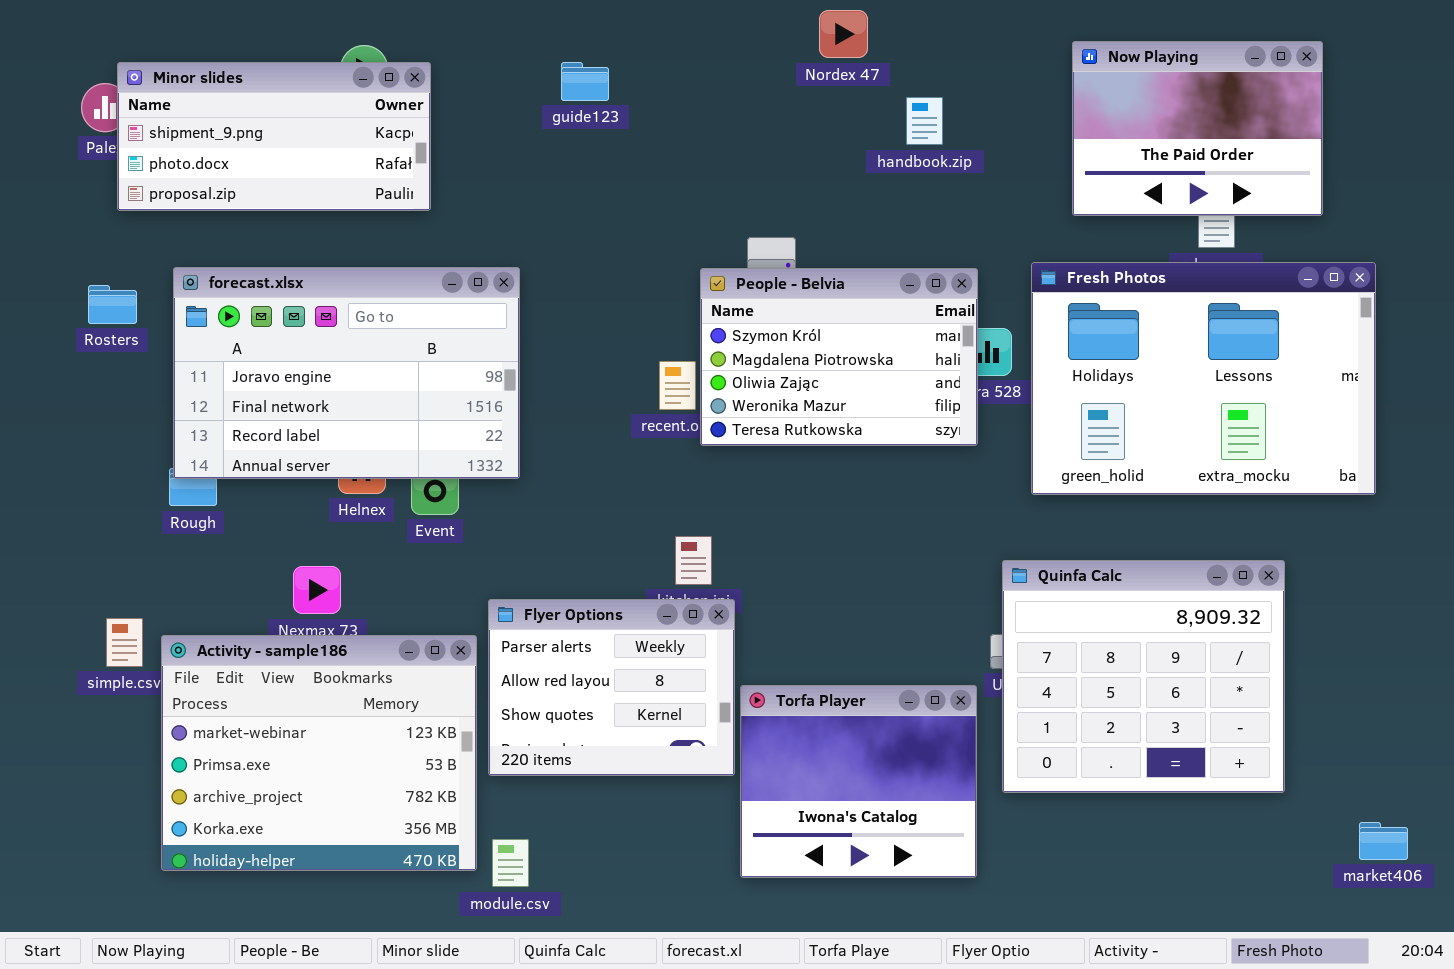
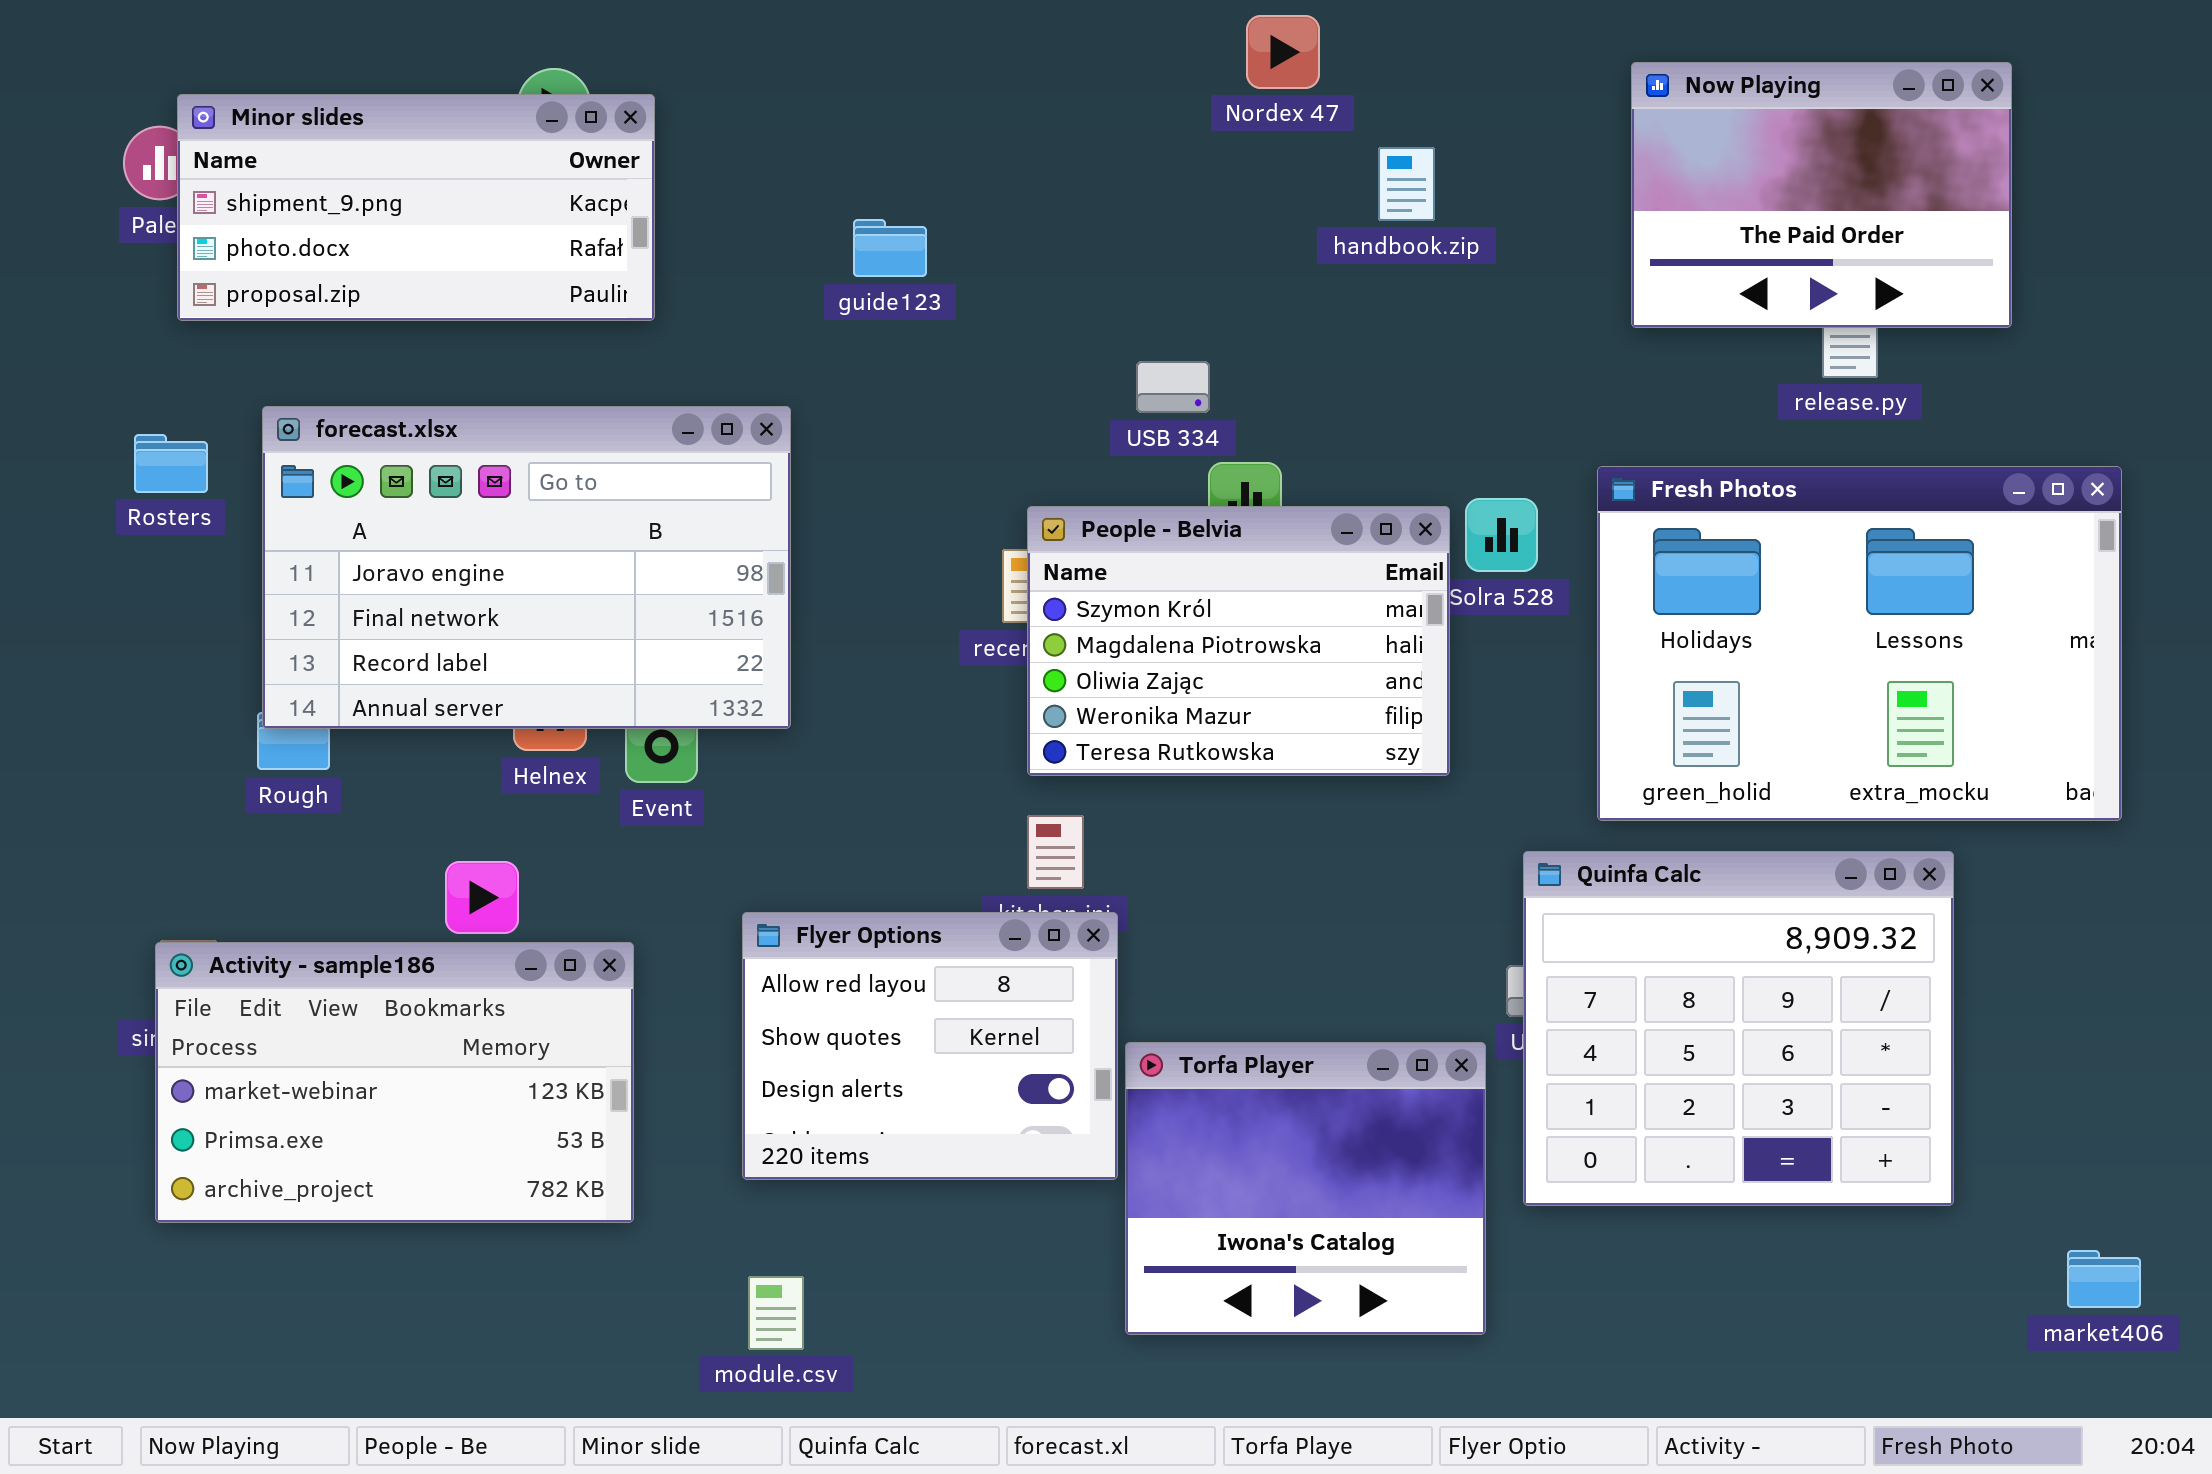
guide123: [561,62,609,101] -> [853,219,927,277], moved
Fresh Photos: [1031,262,1376,495] -> [1597,466,2122,821], moved
People - Belvia: [700,268,978,446] -> [1027,506,1450,776], moved
Flyer Options: [488,599,735,776] -> [742,912,1118,1180], scrolled down 1 row
Activity - sample186: [161,635,477,871] -> [155,942,634,1223], moved, resized

